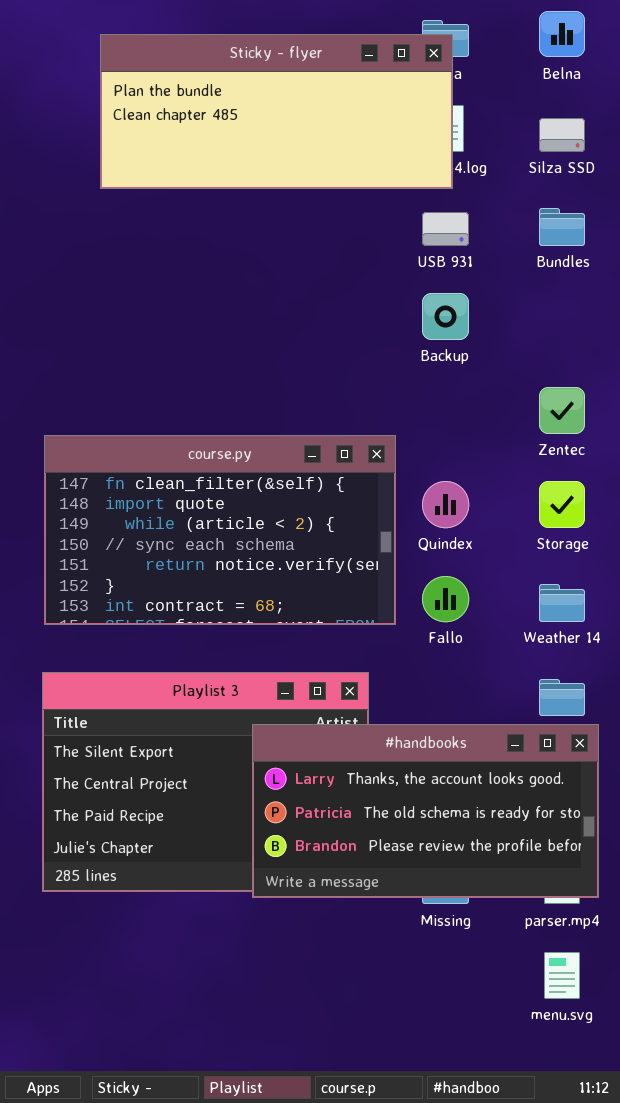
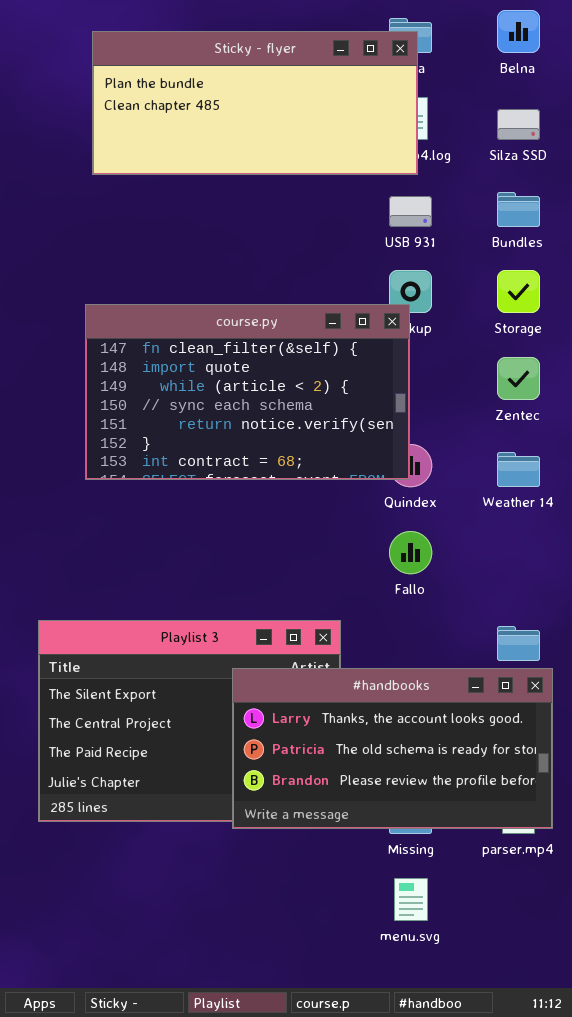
course.py: [44,435,396,625] -> [85,304,410,480], moved
Storage: [539,481,585,528] -> [497,270,540,313], moved
Weather 14: [539,584,585,622] -> [497,452,540,487], moved
menu.svg: [544,952,580,999] -> [394,878,428,921], moved

